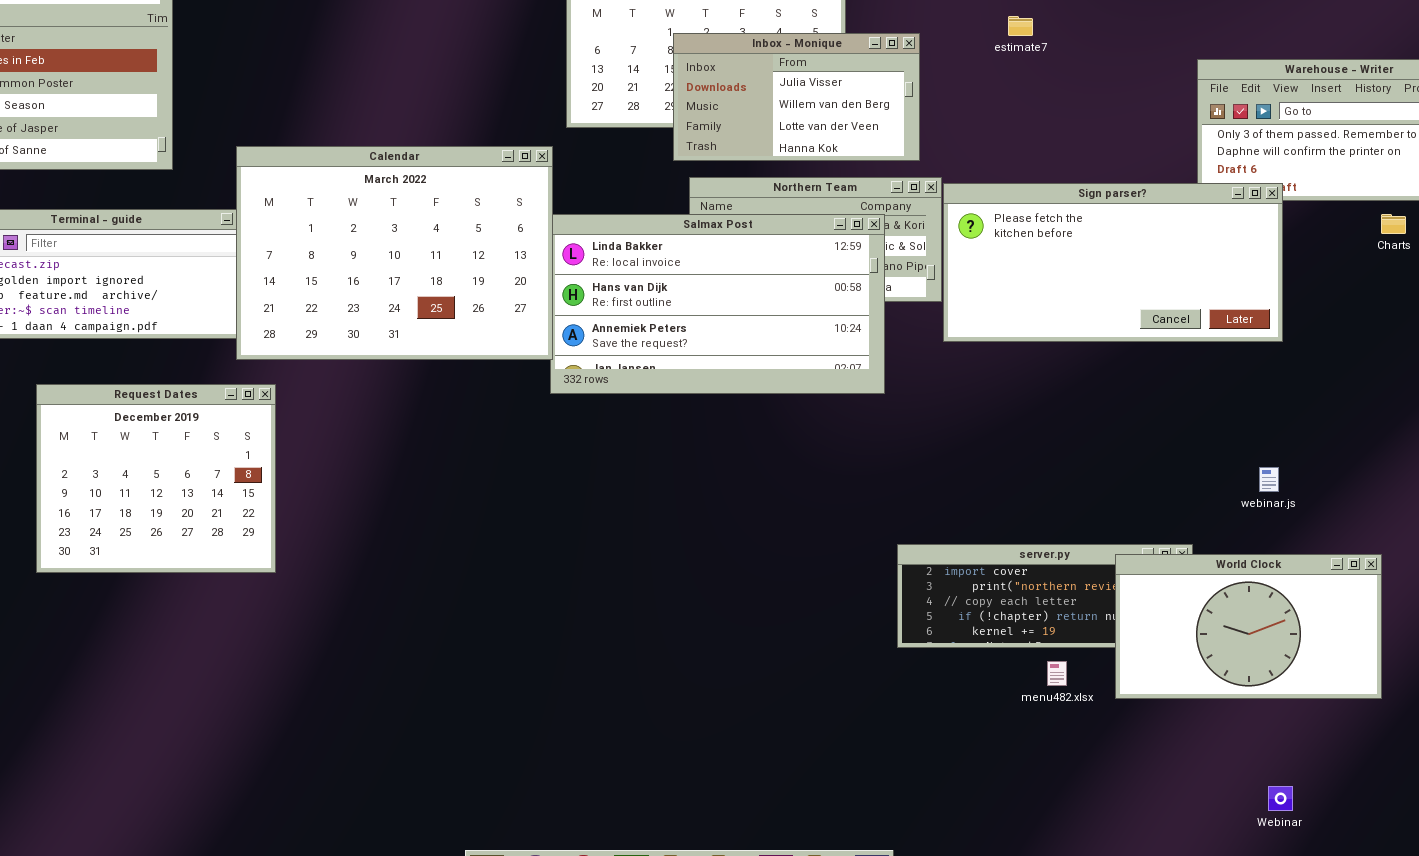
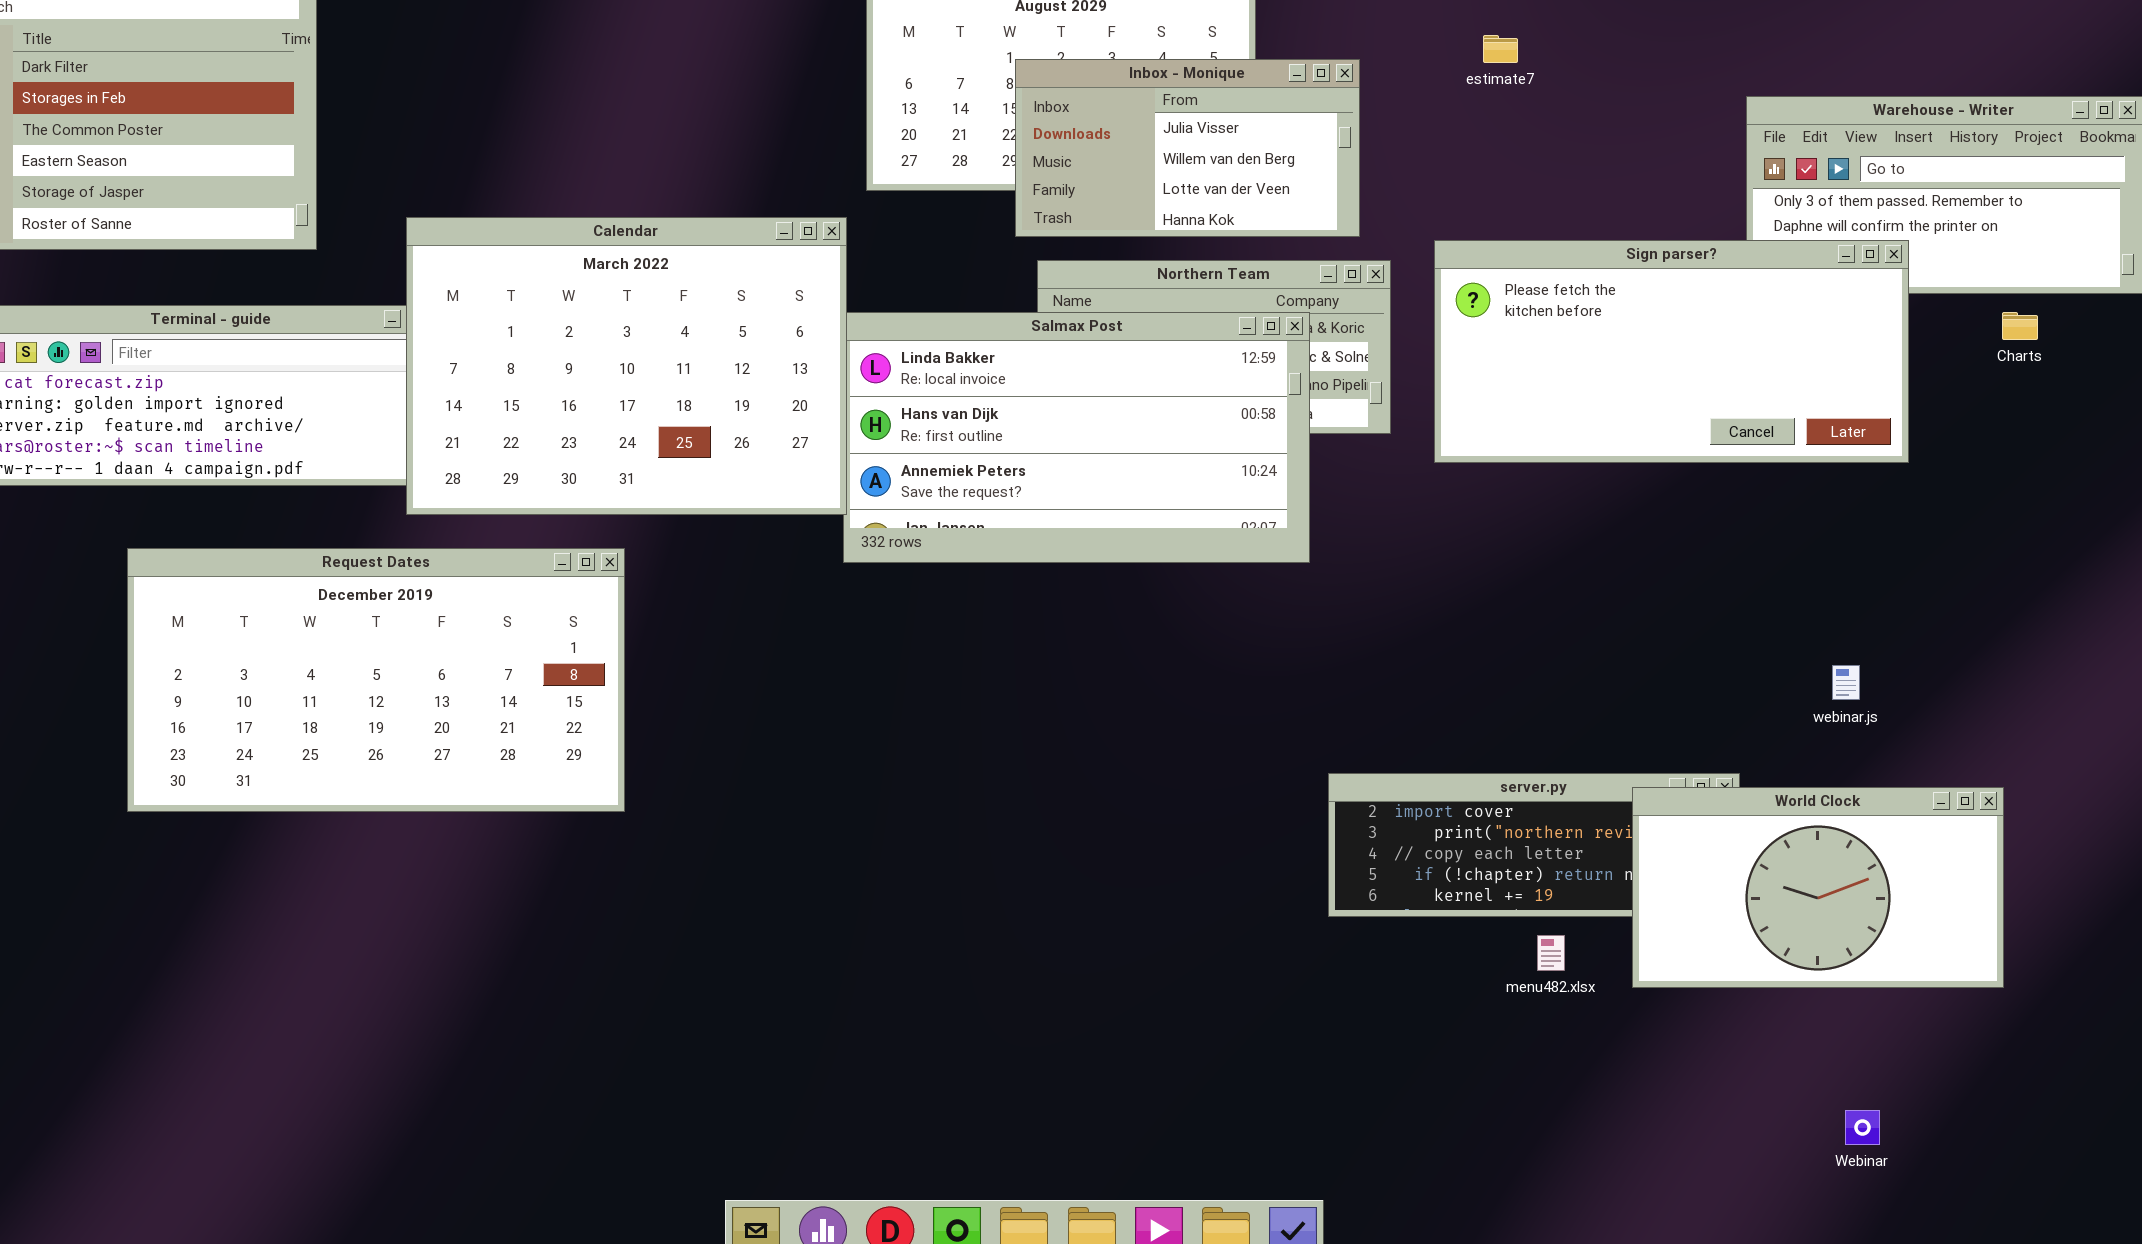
Sign parser?: [943,183,1283,342] -> [1434,240,1909,463], moved
Request Dates: [36,384,276,573] -> [127,548,625,812], resized

